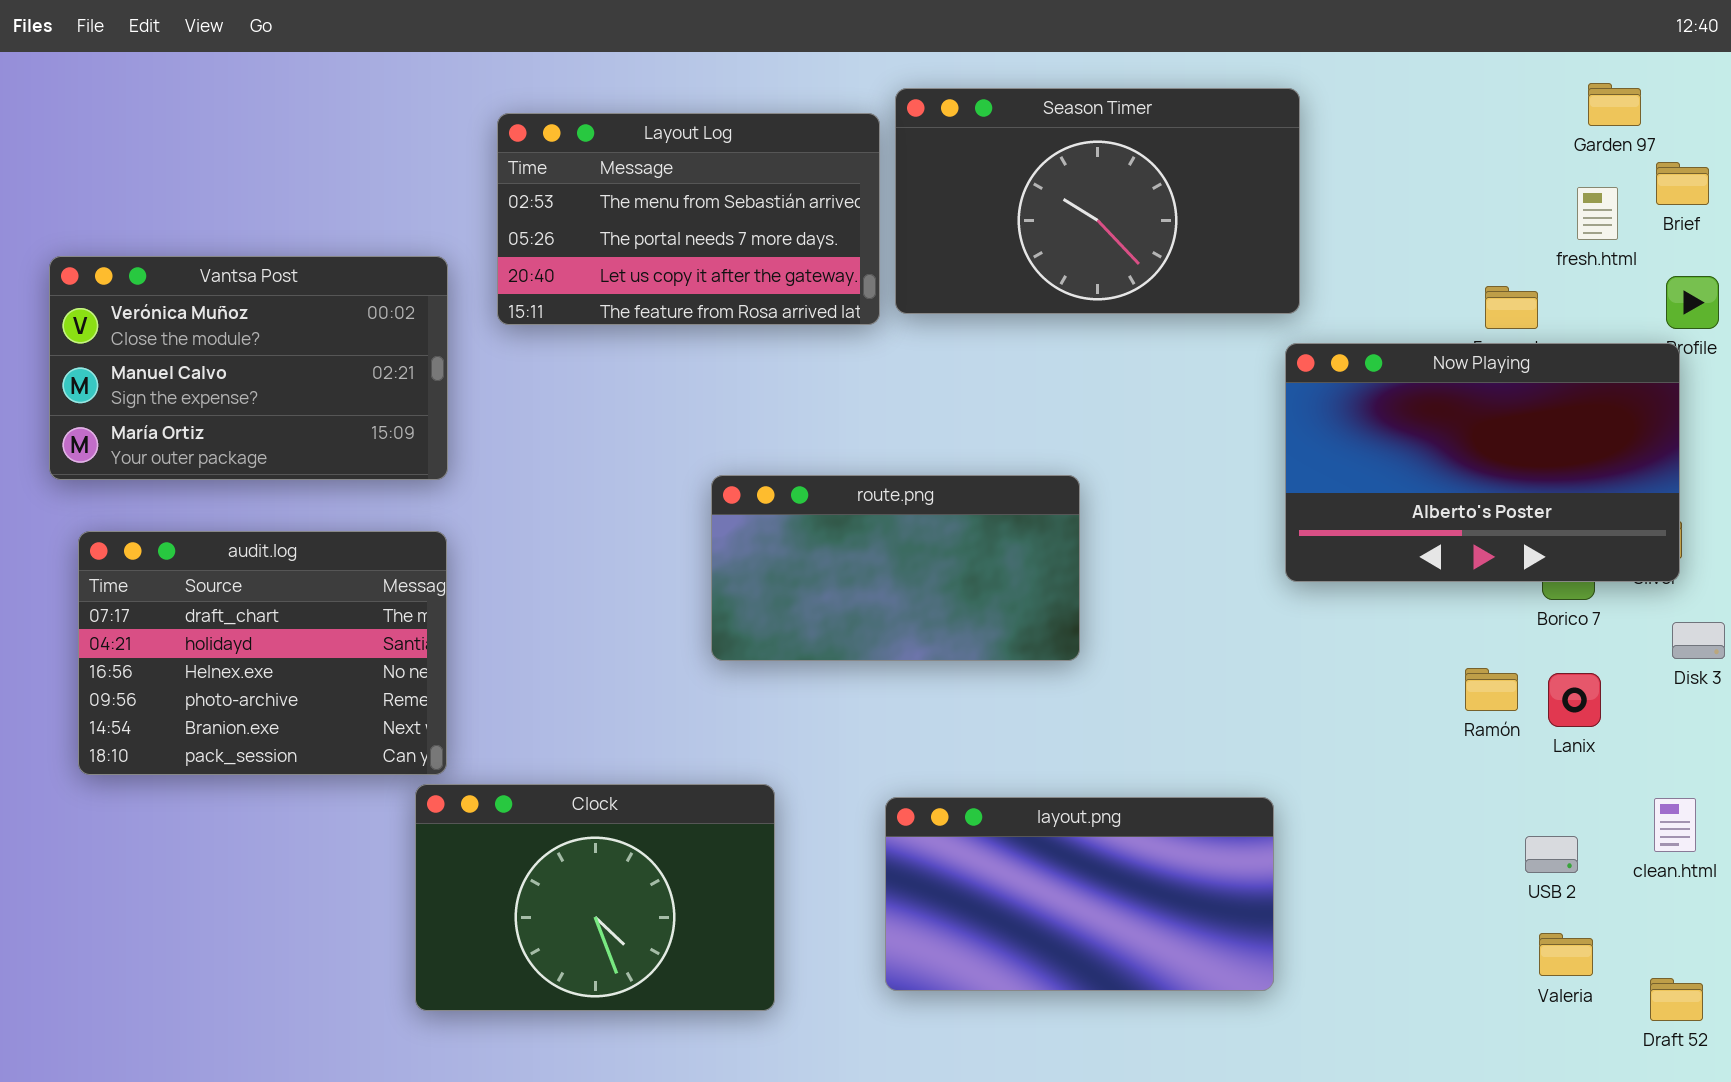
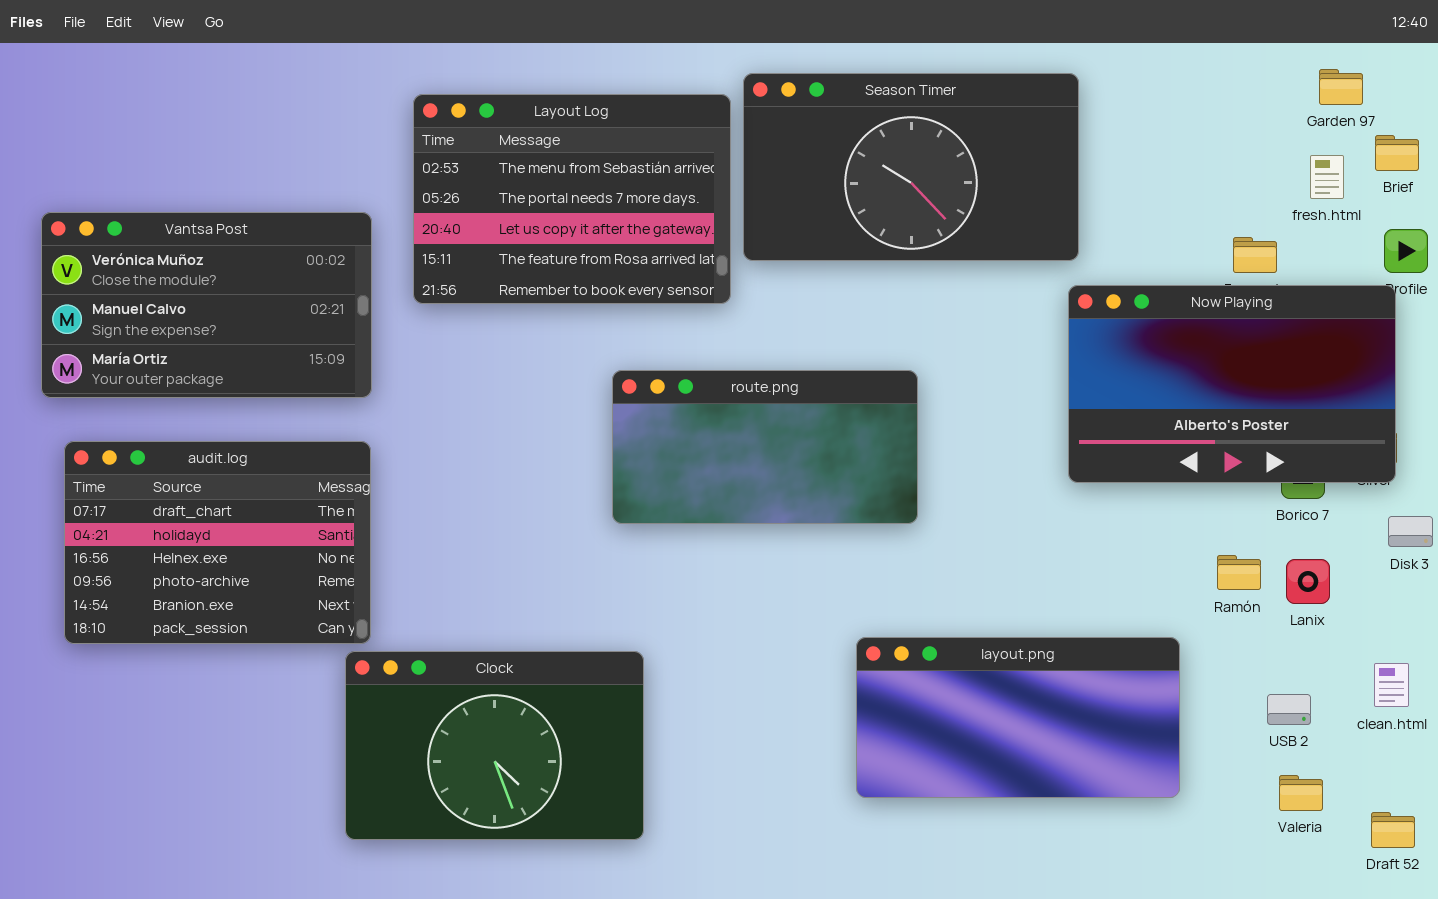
Layout Log: [497,113,880,325] -> [413,94,731,304], resized
route.png: [711,475,1080,661] -> [612,370,918,524], moved
layout.png: [885,797,1274,991] -> [856,637,1180,798], moved

